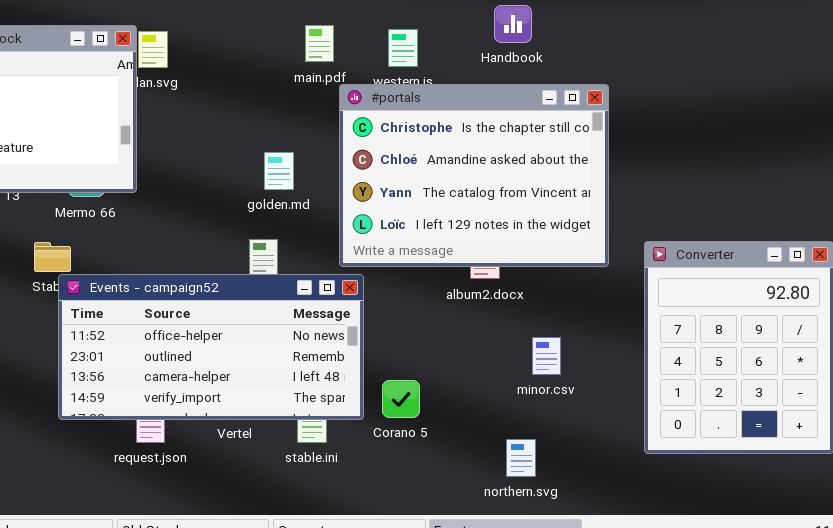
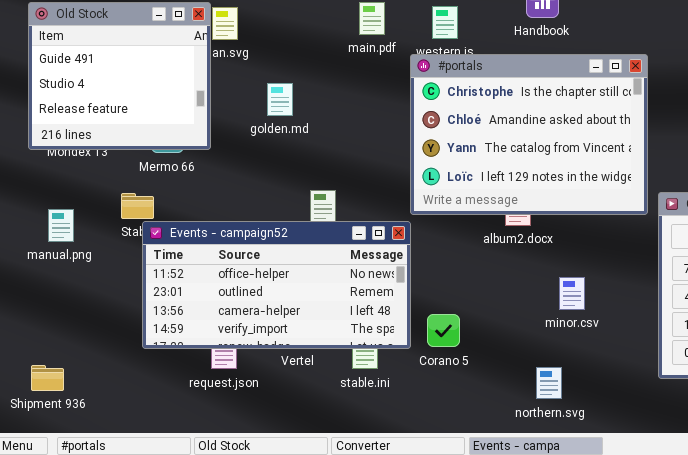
#portals: [339,84,609,267] -> [410,54,648,215], moved
golden.md: [264,152,294,190] -> [267,83,293,116], moved

